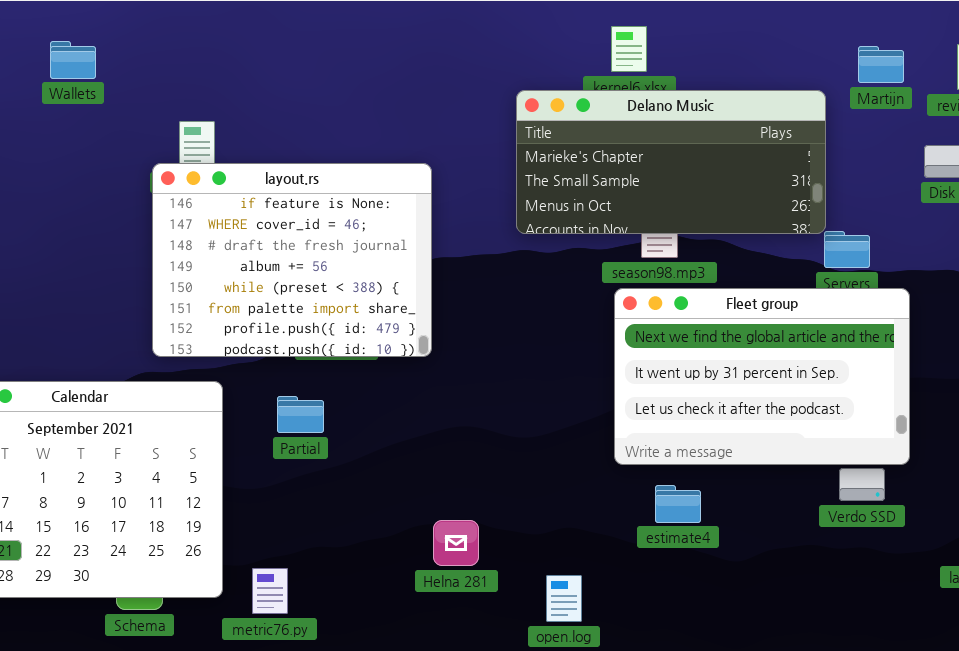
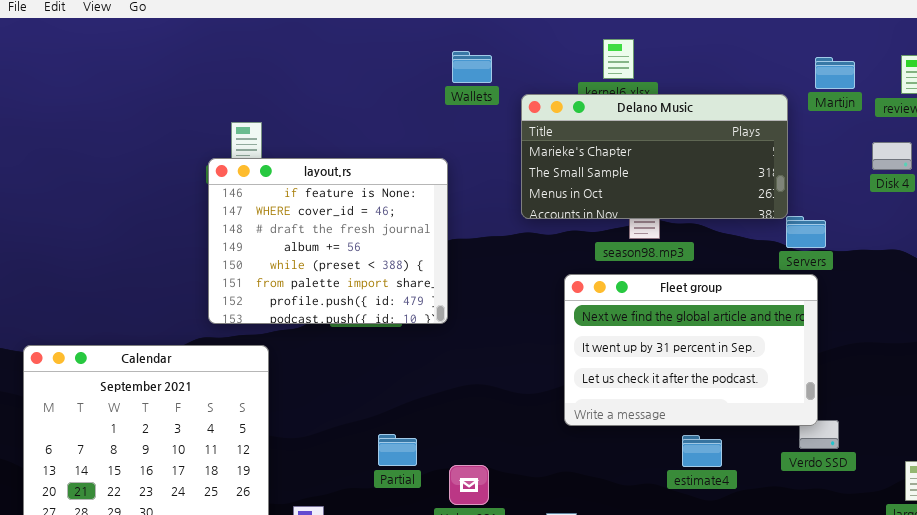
Wallets: [50,41,96,79] -> [452,51,492,83], moved
Fleet group: [614,288,910,465] -> [564,274,818,426], moved
Partial: [277,396,324,433] -> [378,434,417,466], moved
estimate4: [655,485,701,523] -> [682,435,722,467], moved

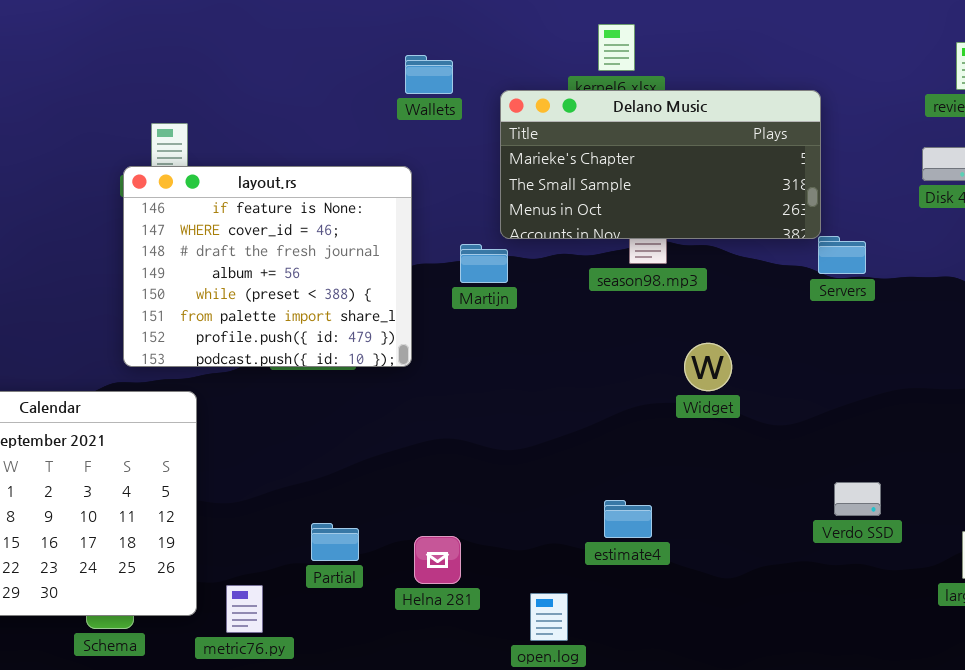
Wallets: [452,51,492,83] -> [405,55,453,94], moved
Martijn: [815,57,855,89] -> [460,244,508,283], moved
Fleet group: [564,274,818,426] -> none, closed
Partial: [378,434,417,466] -> [311,523,359,561], moved
estimate4: [682,435,722,467] -> [604,500,652,538], moved

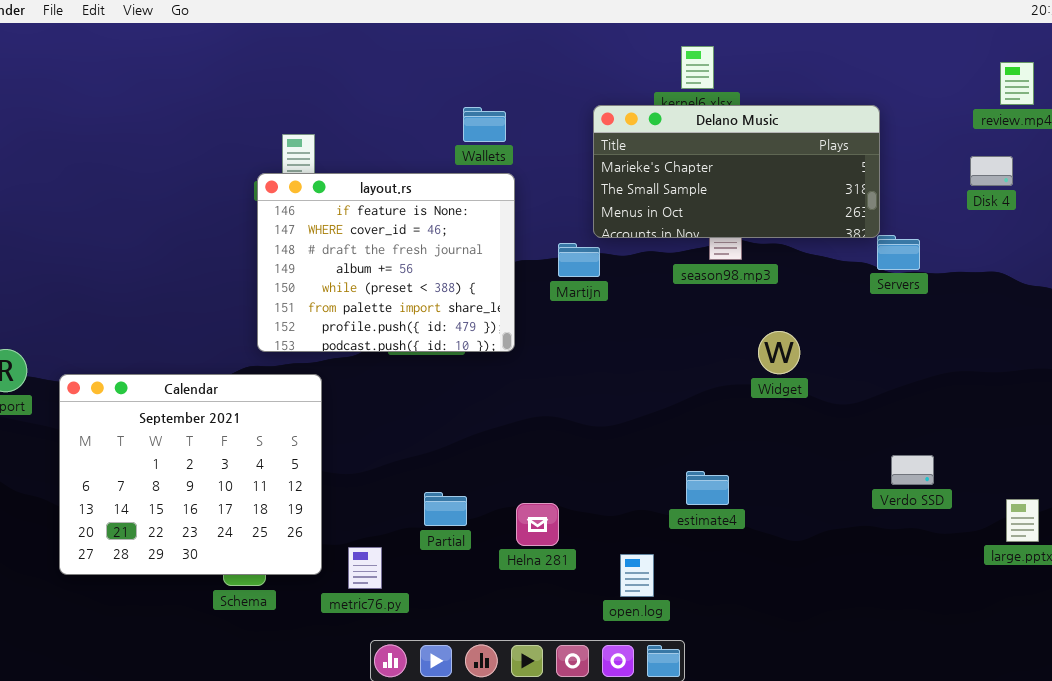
Wallets: [405,55,453,94] -> [463,107,506,142], moved

